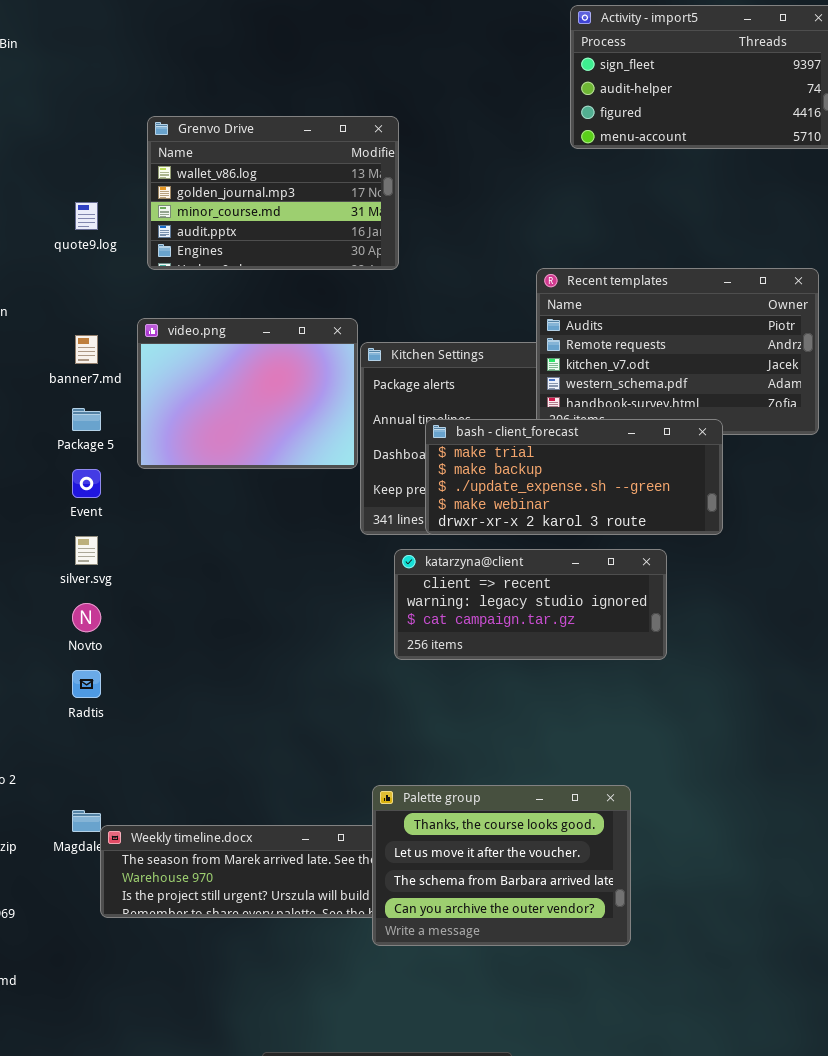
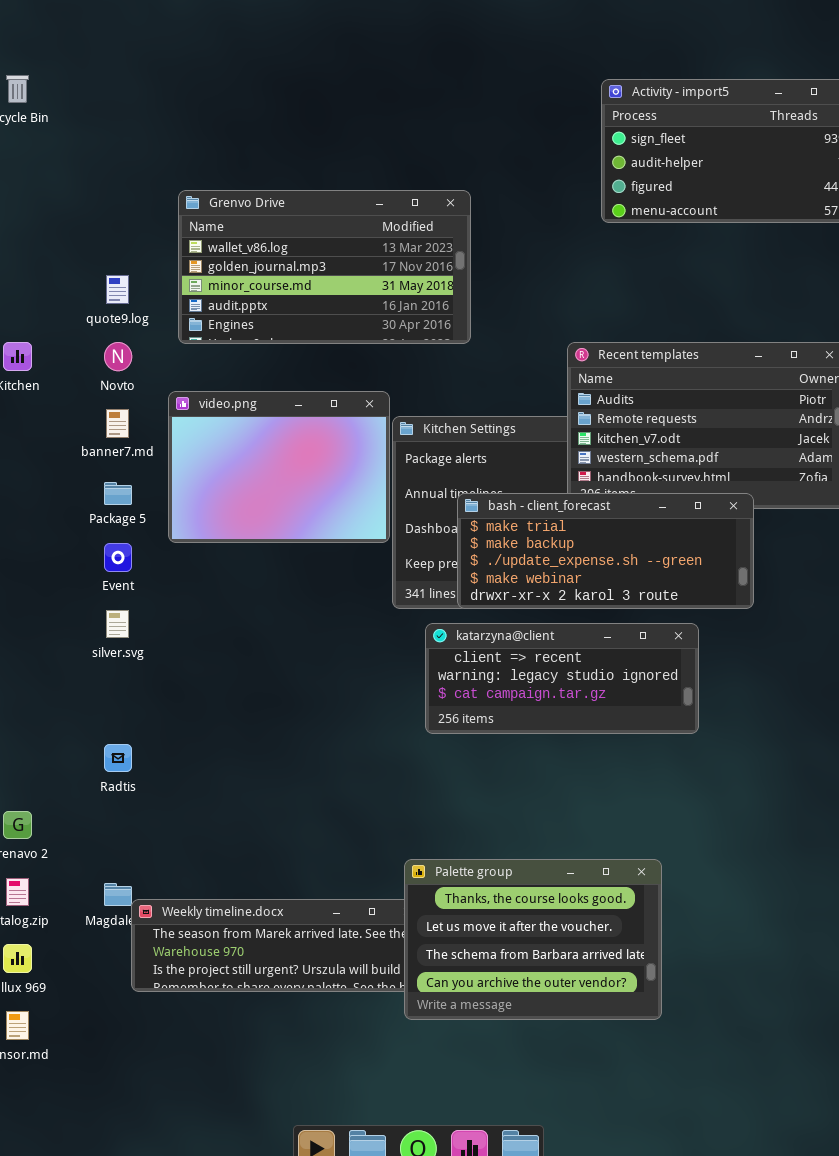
Grenvo Drive: [147,116,399,270] -> [178,190,471,344], resized
Novto: [72,603,101,632] -> [104,342,132,371], moved

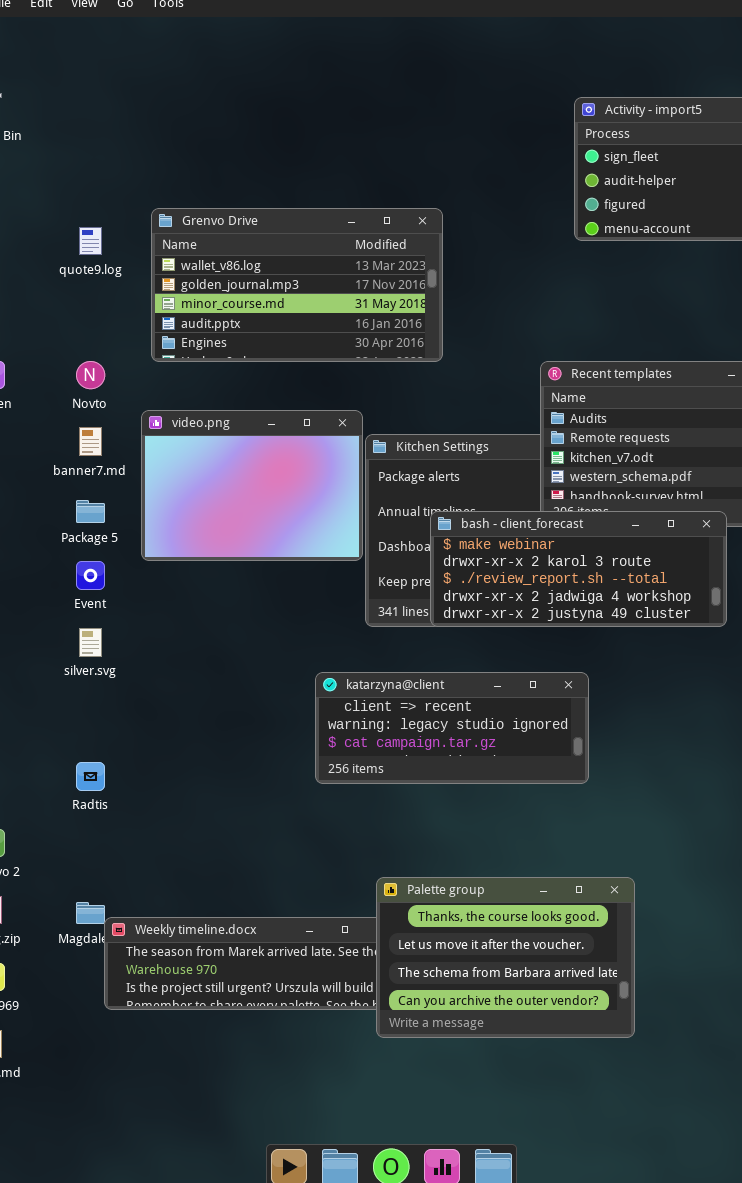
quote9.log: [106,275,129,304] -> [79,227,102,255], moved
bash - client_forecast: [457,493,754,609] -> [430,511,727,627], scrolled down 3 rows
katarzyna@client: [425,623,699,734] -> [315,672,589,784], moved

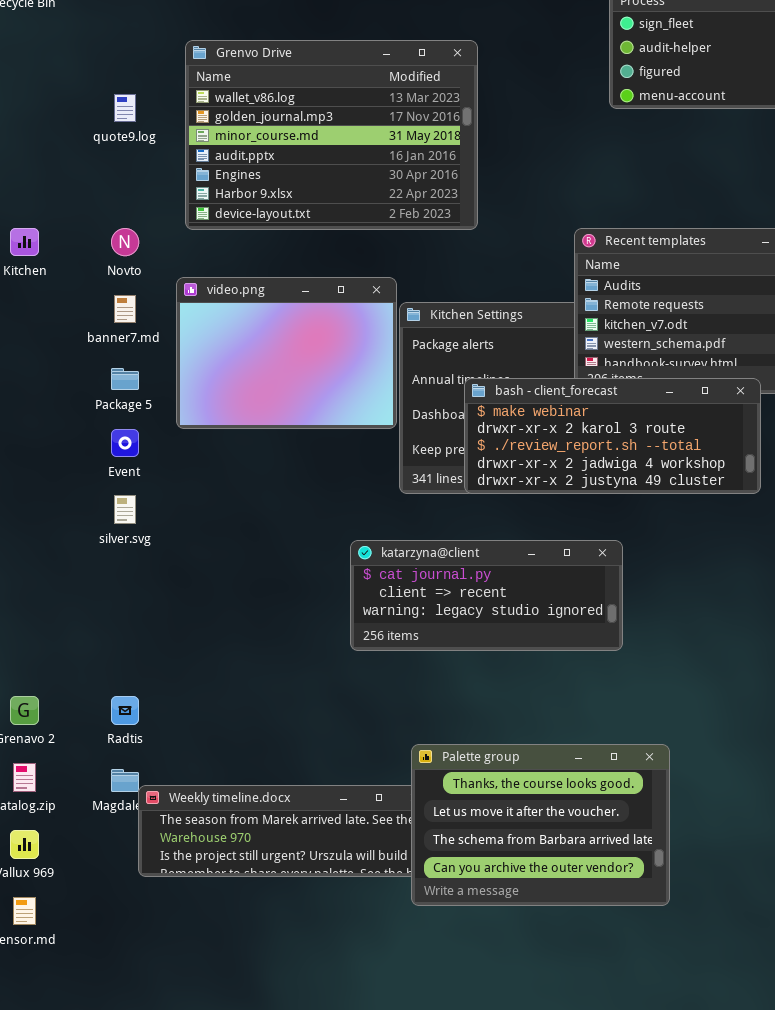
Grenvo Drive: [151,208,443,362] -> [185,40,478,230], resized
katarzyna@client: [315,672,589,784] -> [350,540,623,651], scrolled up 1 row
Radtis: [76,762,105,791] -> [111,696,139,725], moved

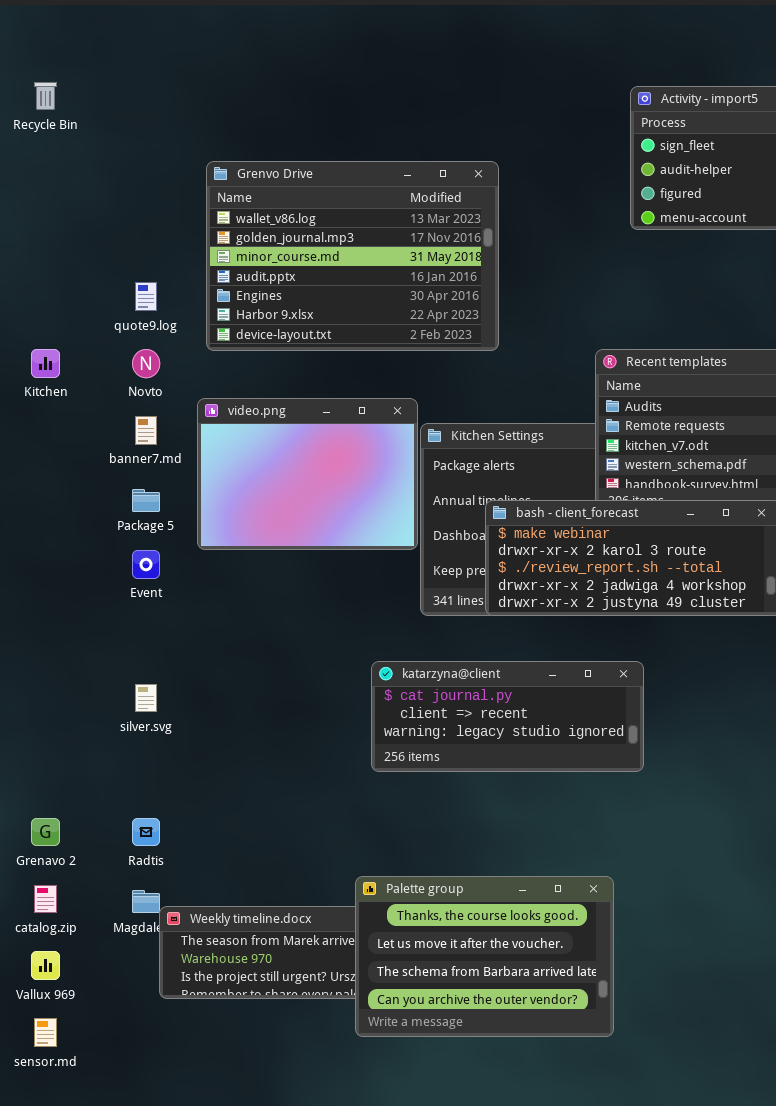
quote9.log: [114,94,136,122] -> [135,282,157,311], moved
silver.svg: [114,495,136,524] -> [135,684,157,712], moved
Palette group: [411,744,670,906] -> [355,876,614,1037], moved

